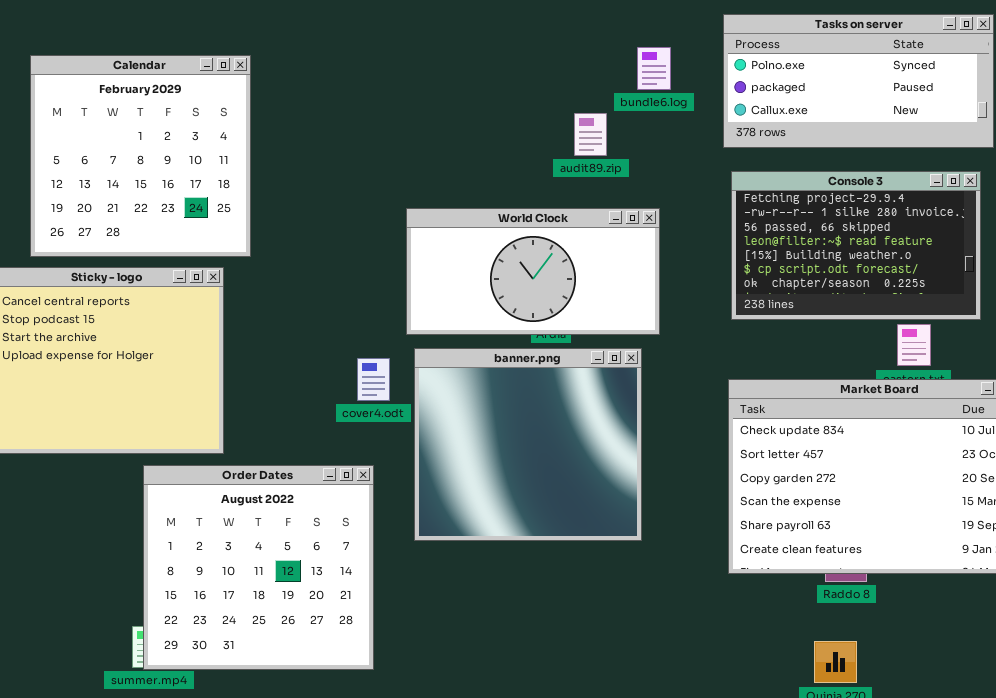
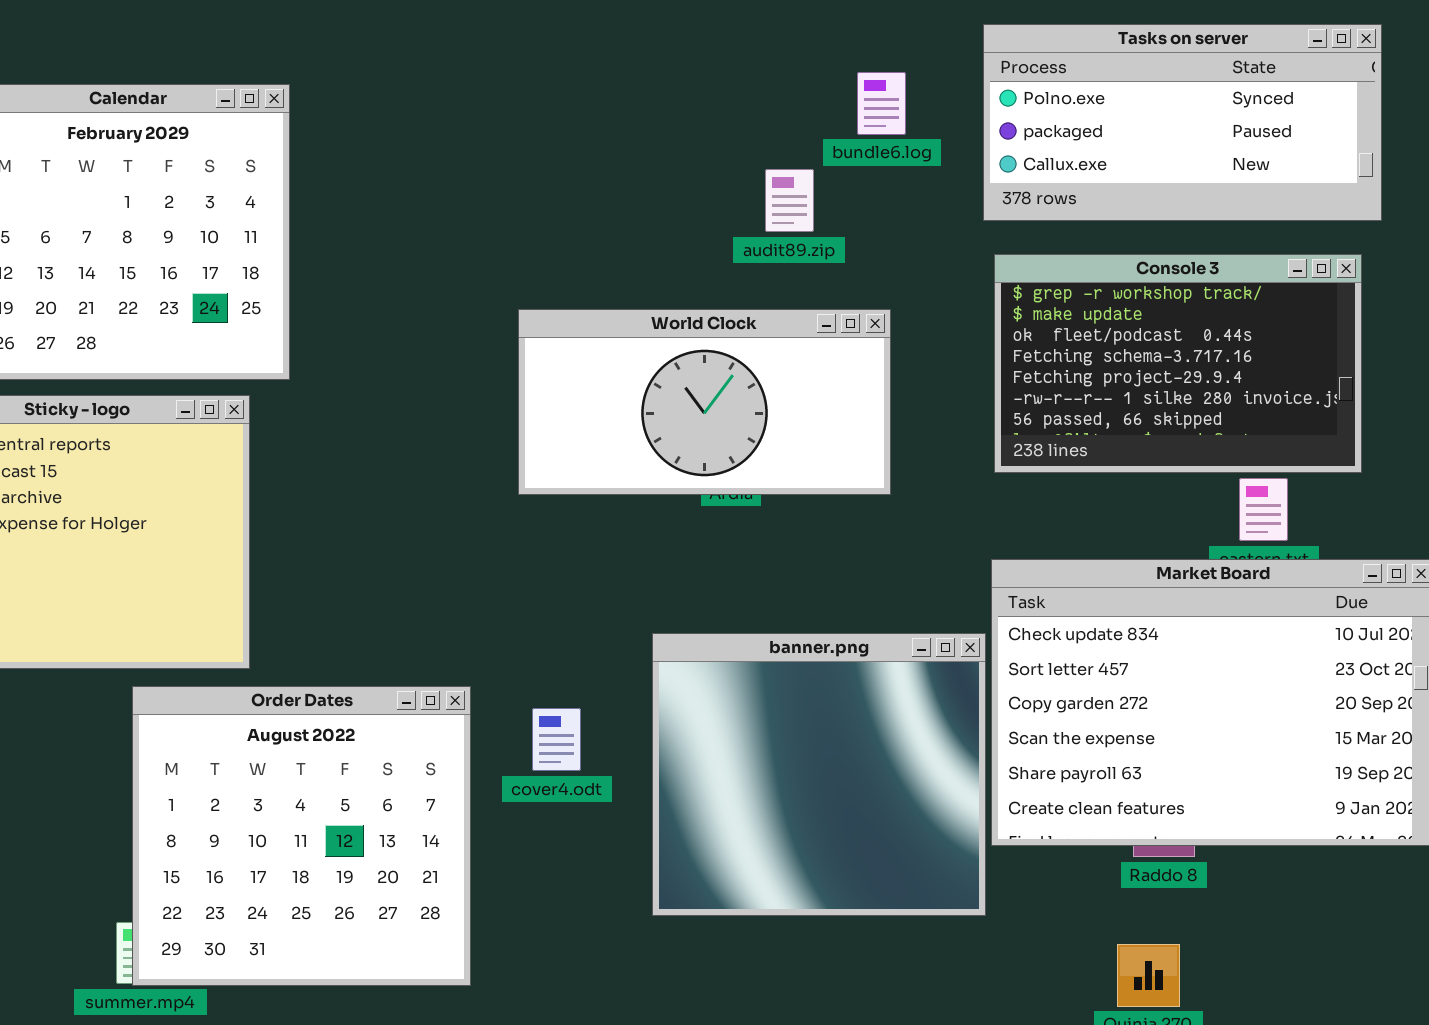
Console 3: [731,171,981,320] -> [994,254,1362,473], scrolled up 4 rows
banner.png: [414,348,642,541] -> [652,633,986,916], moved
cover4.odt: [357,358,390,401] -> [532,708,581,771], moved

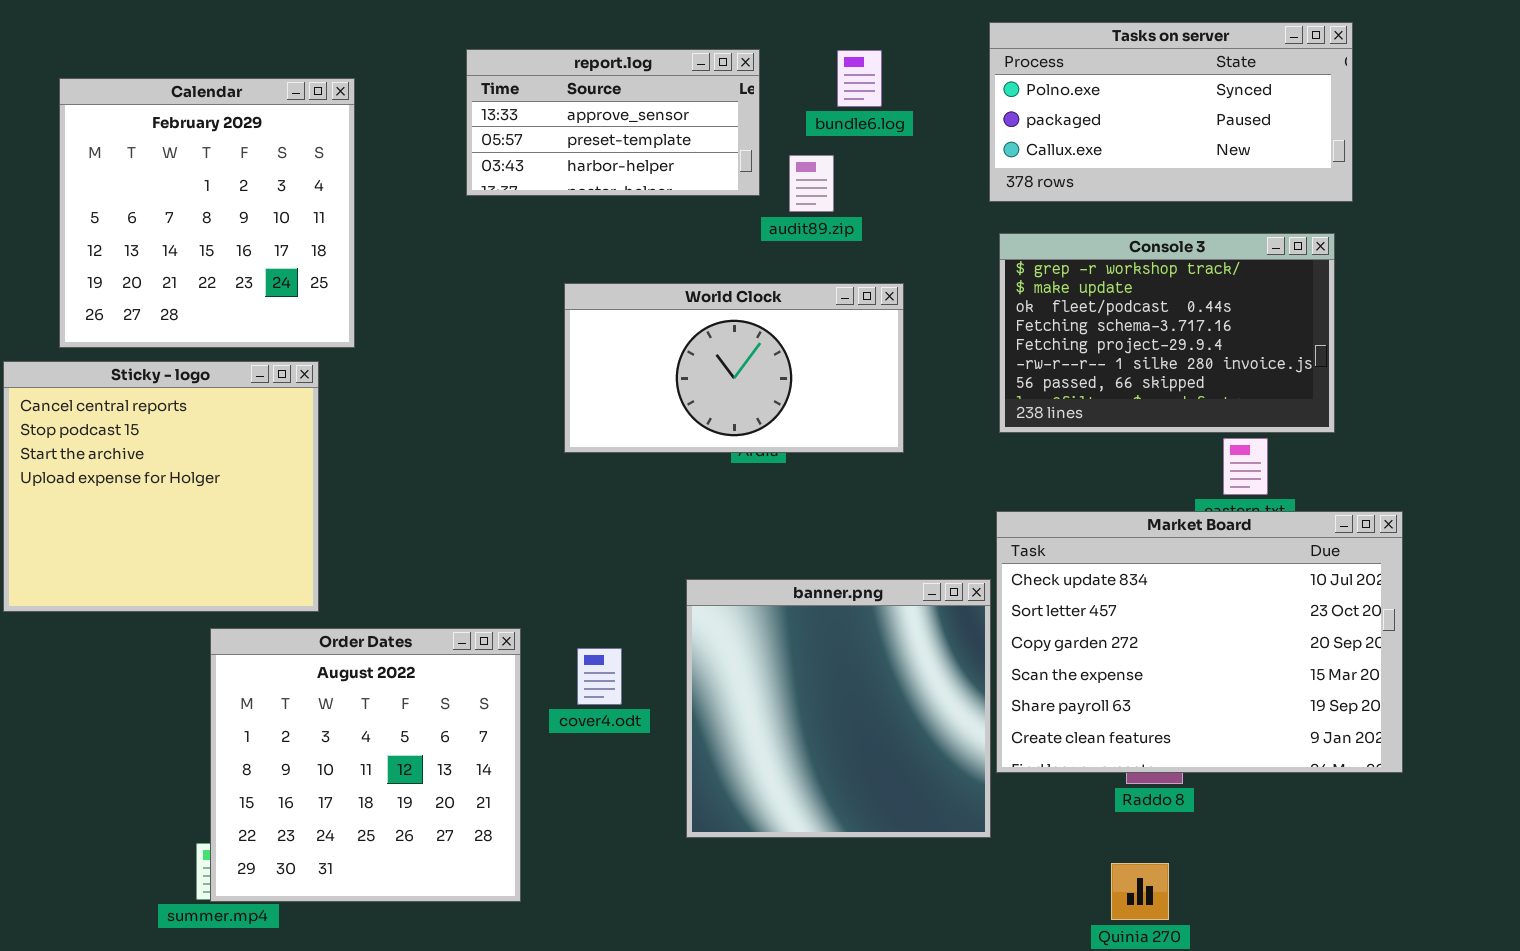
report.log: none -> [466,49,760,196], opened
bundle6.log: [857,72,906,135] -> [837,50,882,107], moved

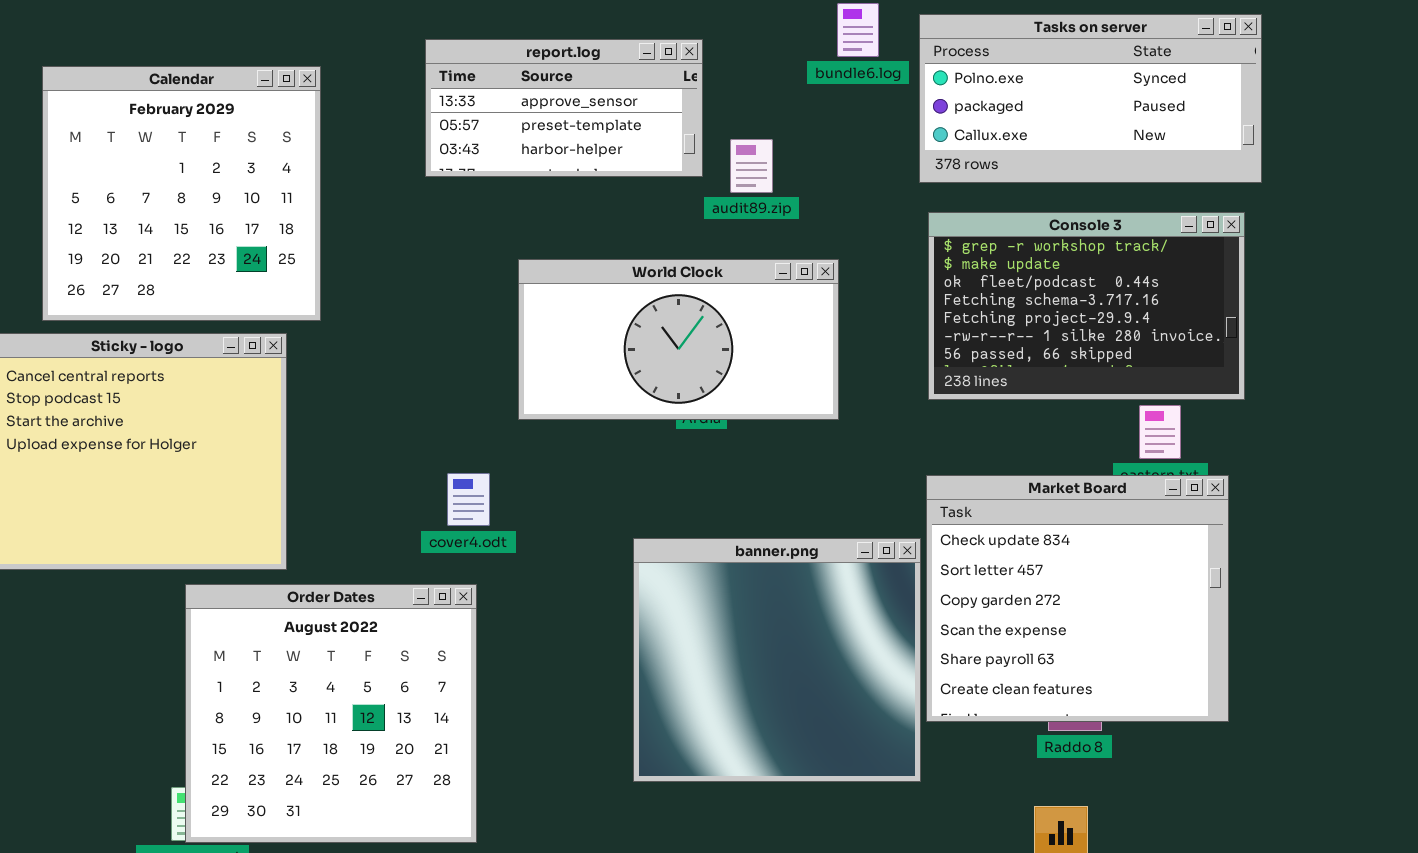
bundle6.log: [837,50,882,107] -> [837,3,879,57], moved
Market Board: [996,511,1403,773] -> [926,475,1229,722], resized
cover4.odt: [577,648,622,705] -> [447,473,490,526], moved

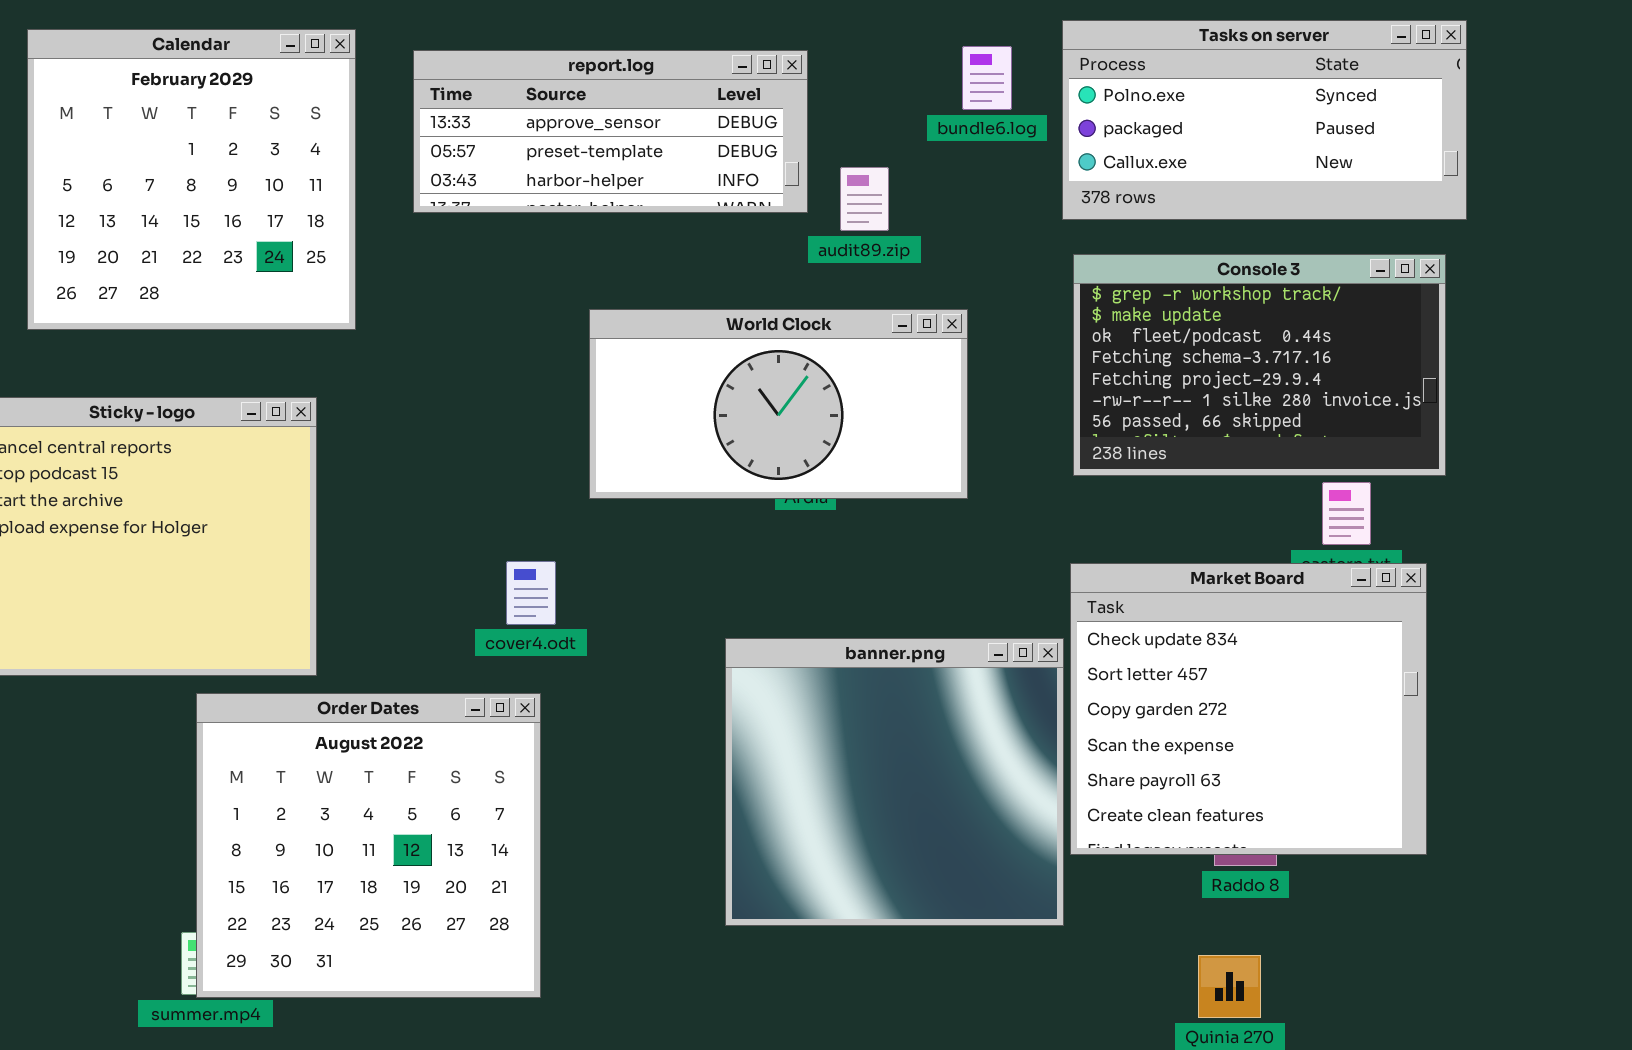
bundle6.log: [837,3,879,57] -> [962,46,1012,110], moved
report.log: [425,39,703,177] -> [413,50,808,213], resized
Calendar: [42,66,321,321] -> [27,29,356,330], moved

